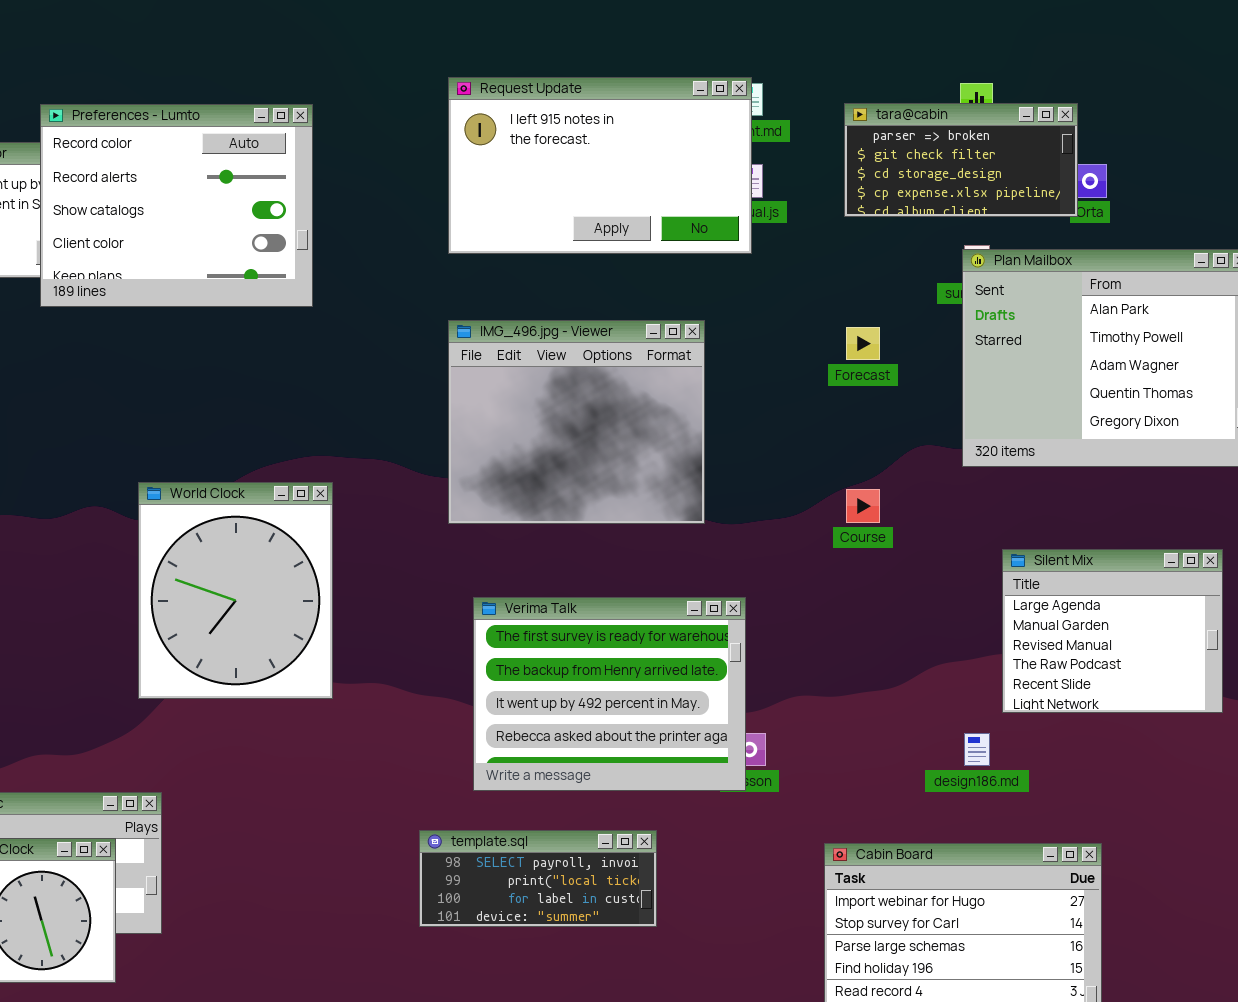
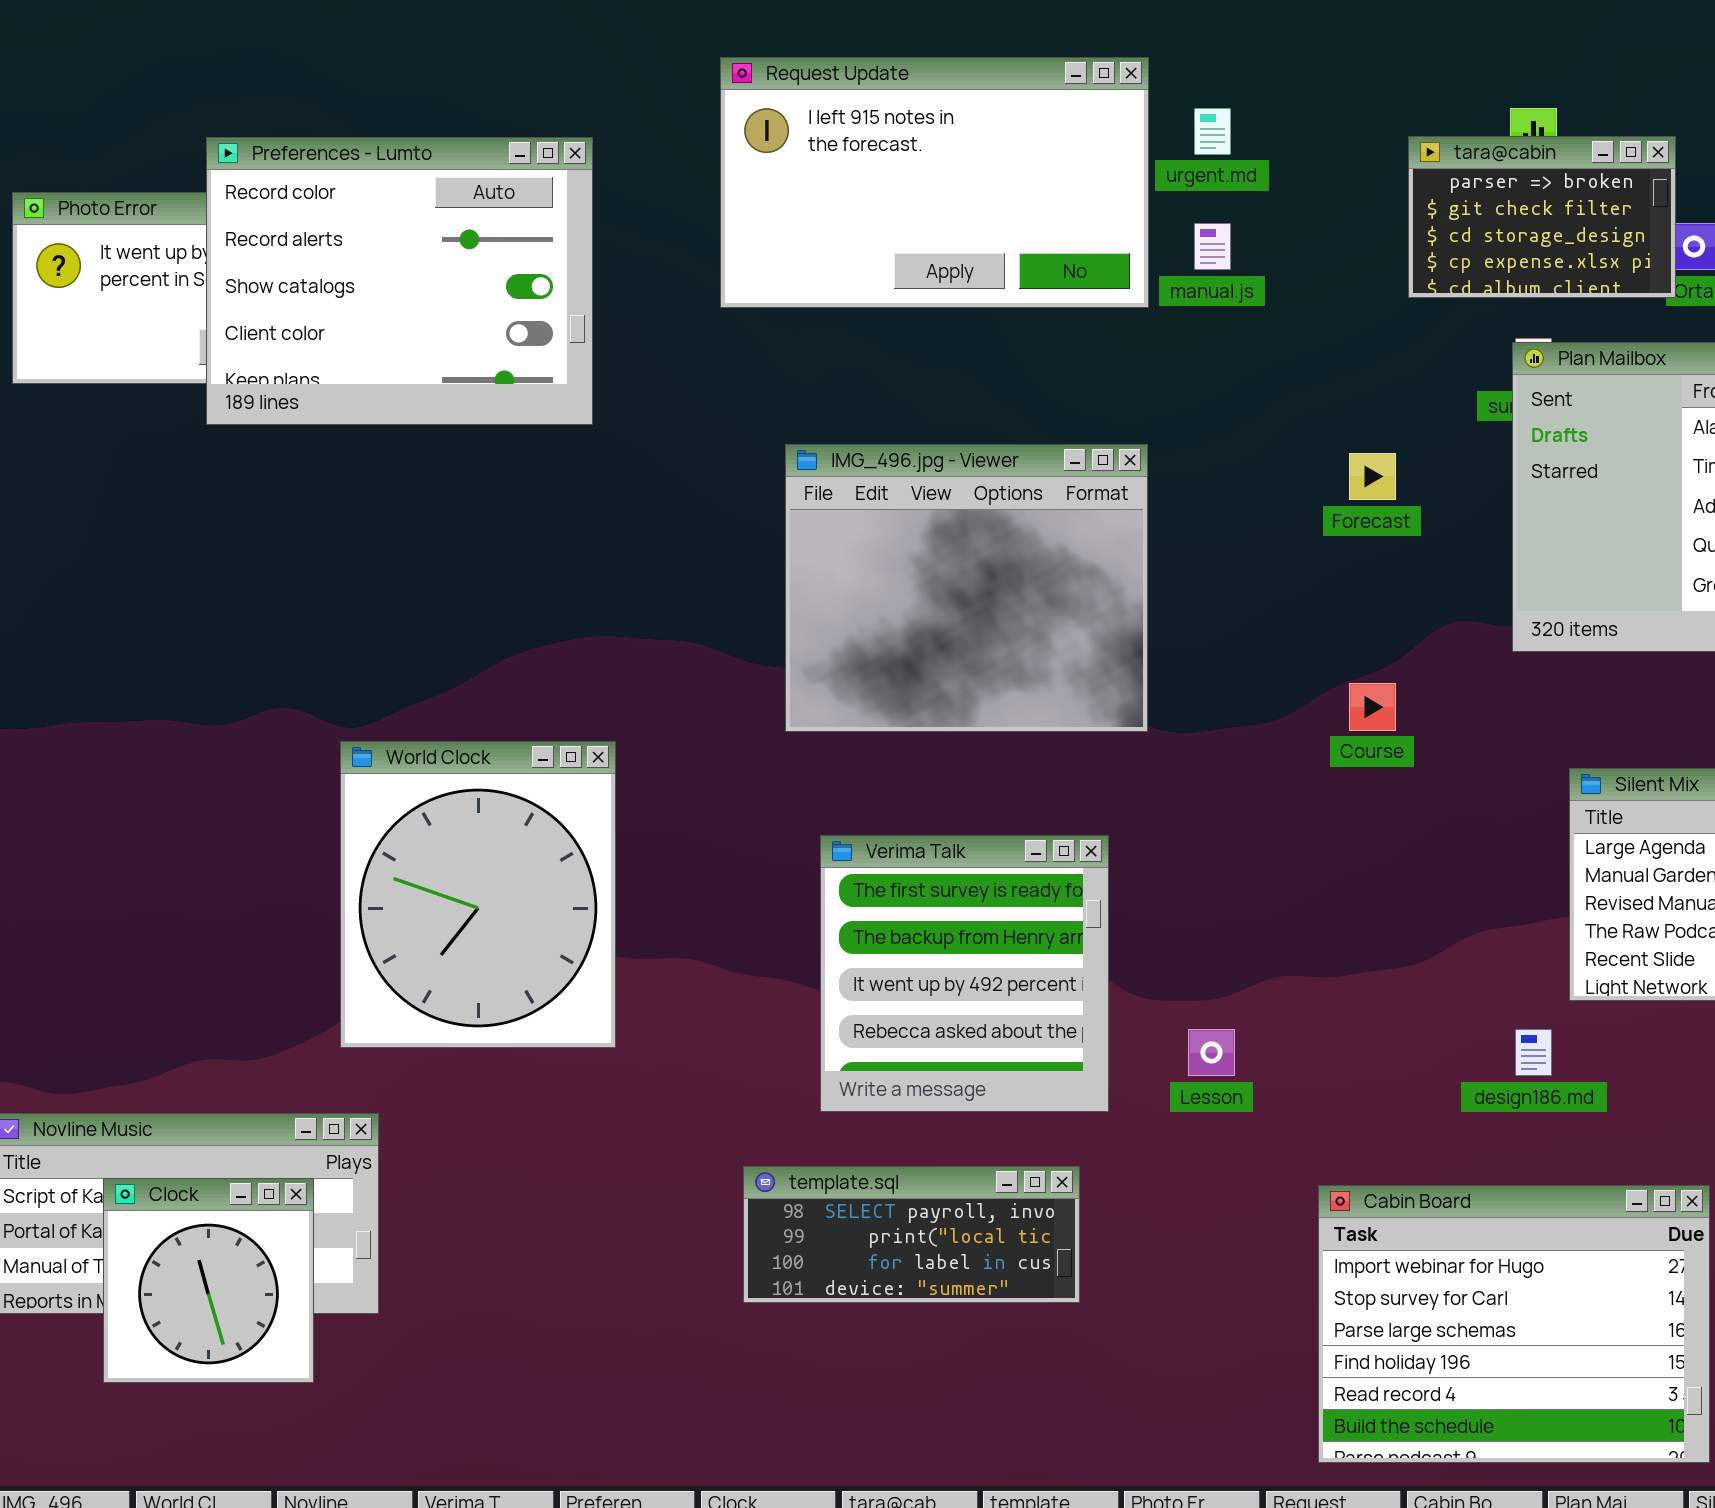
Request Update: [448,77,752,254] -> [720,57,1149,308], moved
tara@cabin: [844,103,1078,217] -> [1408,136,1676,298], resized
World Clock: [138,482,333,699] -> [340,741,616,1048], moved
Verima Talk: [473,597,746,791] -> [820,835,1109,1112], resized

